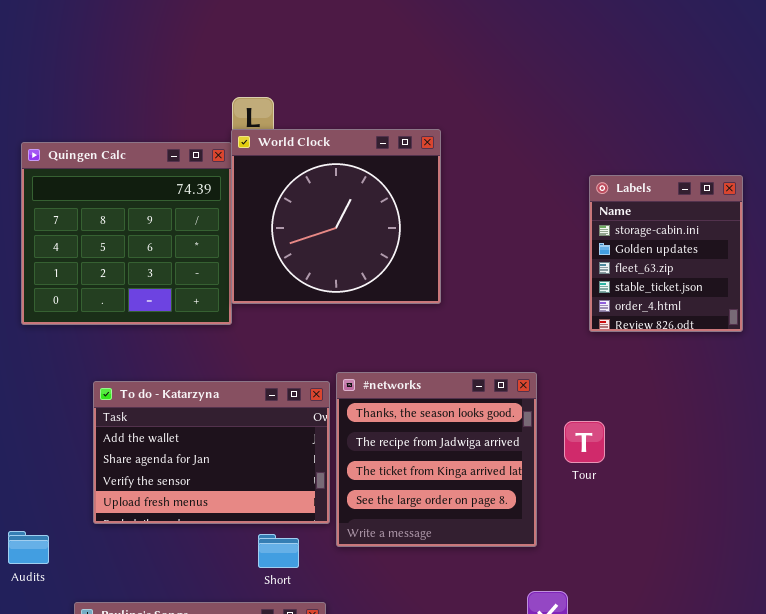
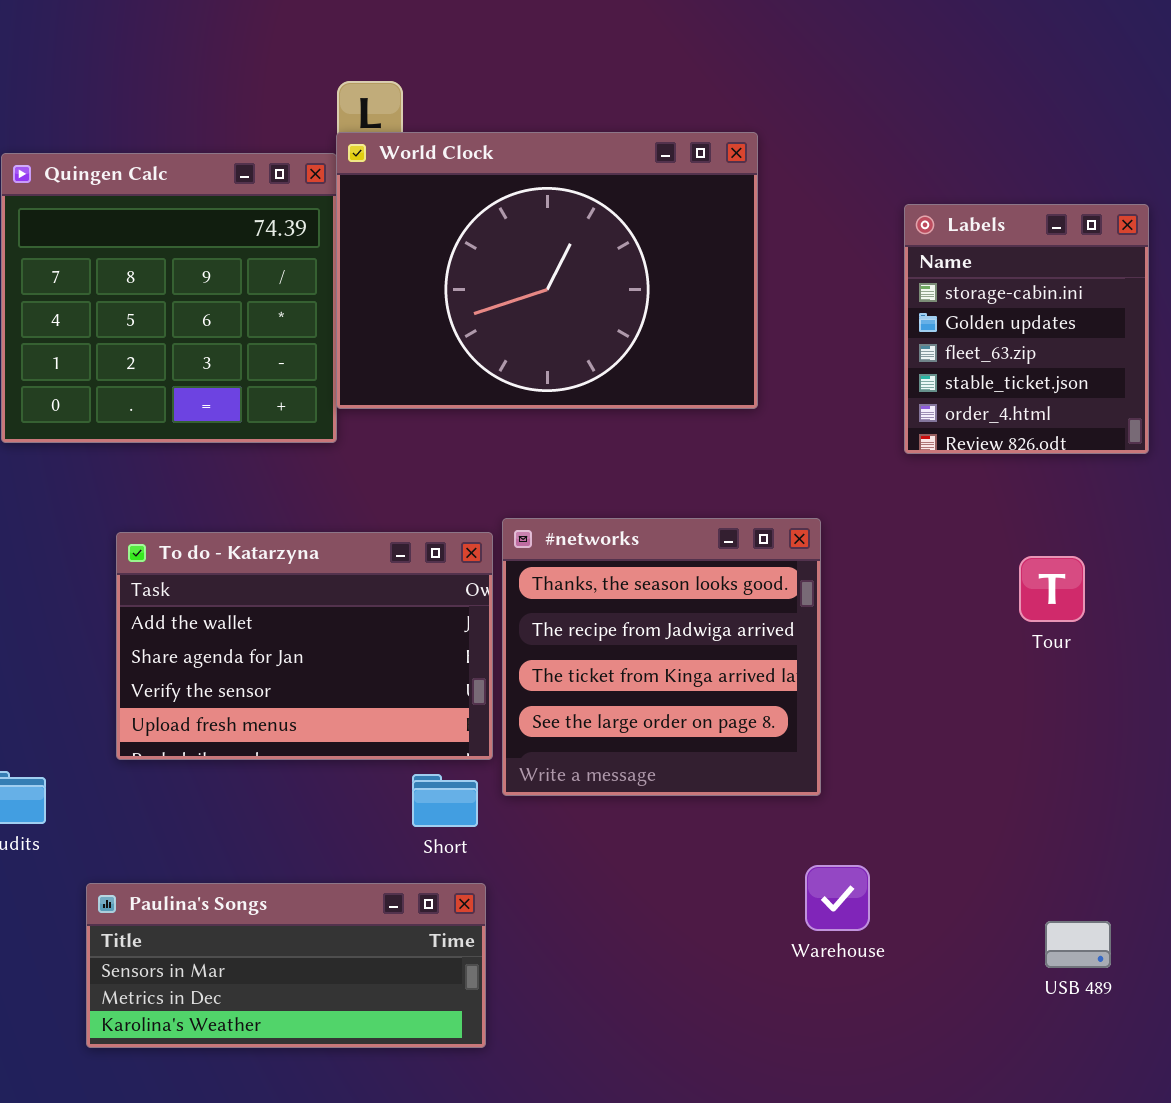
World Clock: [231,129,441,304] -> [336,132,758,409], resized
Tour: [564,421,605,463] -> [1019,556,1085,622], moved
Short: [258,534,299,568] -> [412,774,478,827], moved

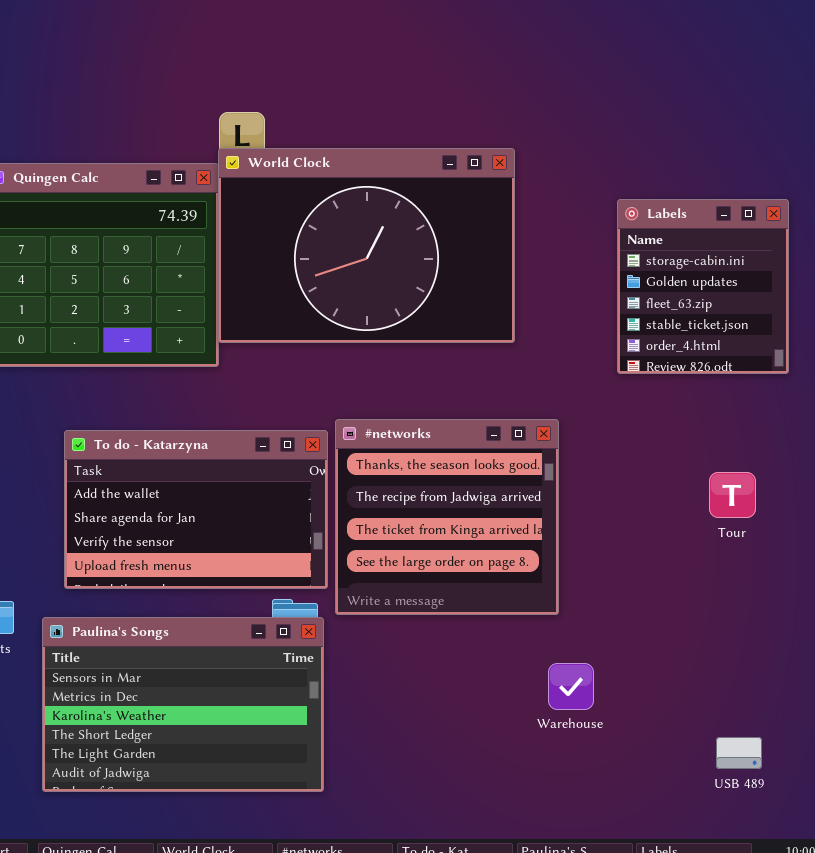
Tour: [1019,556,1085,622] -> [709,472,756,518], moved
Paulina's Songs: [86,883,486,1048] -> [42,617,324,792], resized
USB 489: [1045,921,1111,968] -> [716,737,762,769], moved

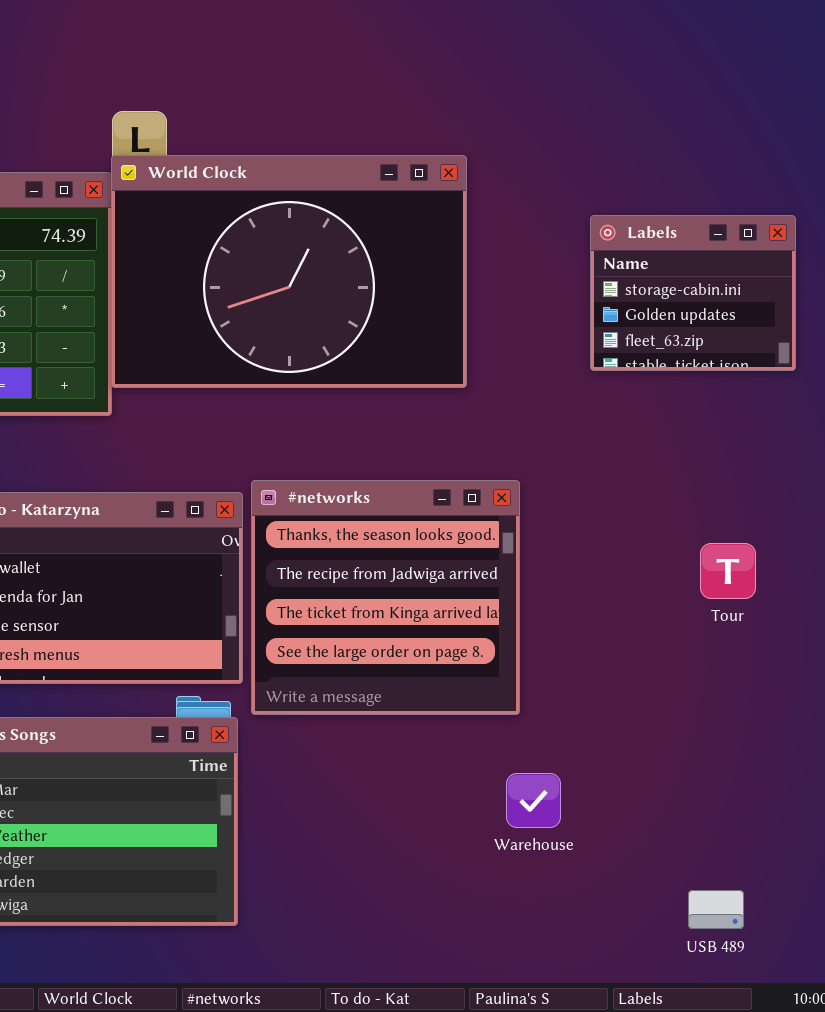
Labels: [617,199,789,374] -> [590,215,796,371], resized
USB 489: [716,737,762,769] -> [688,890,744,929], moved

